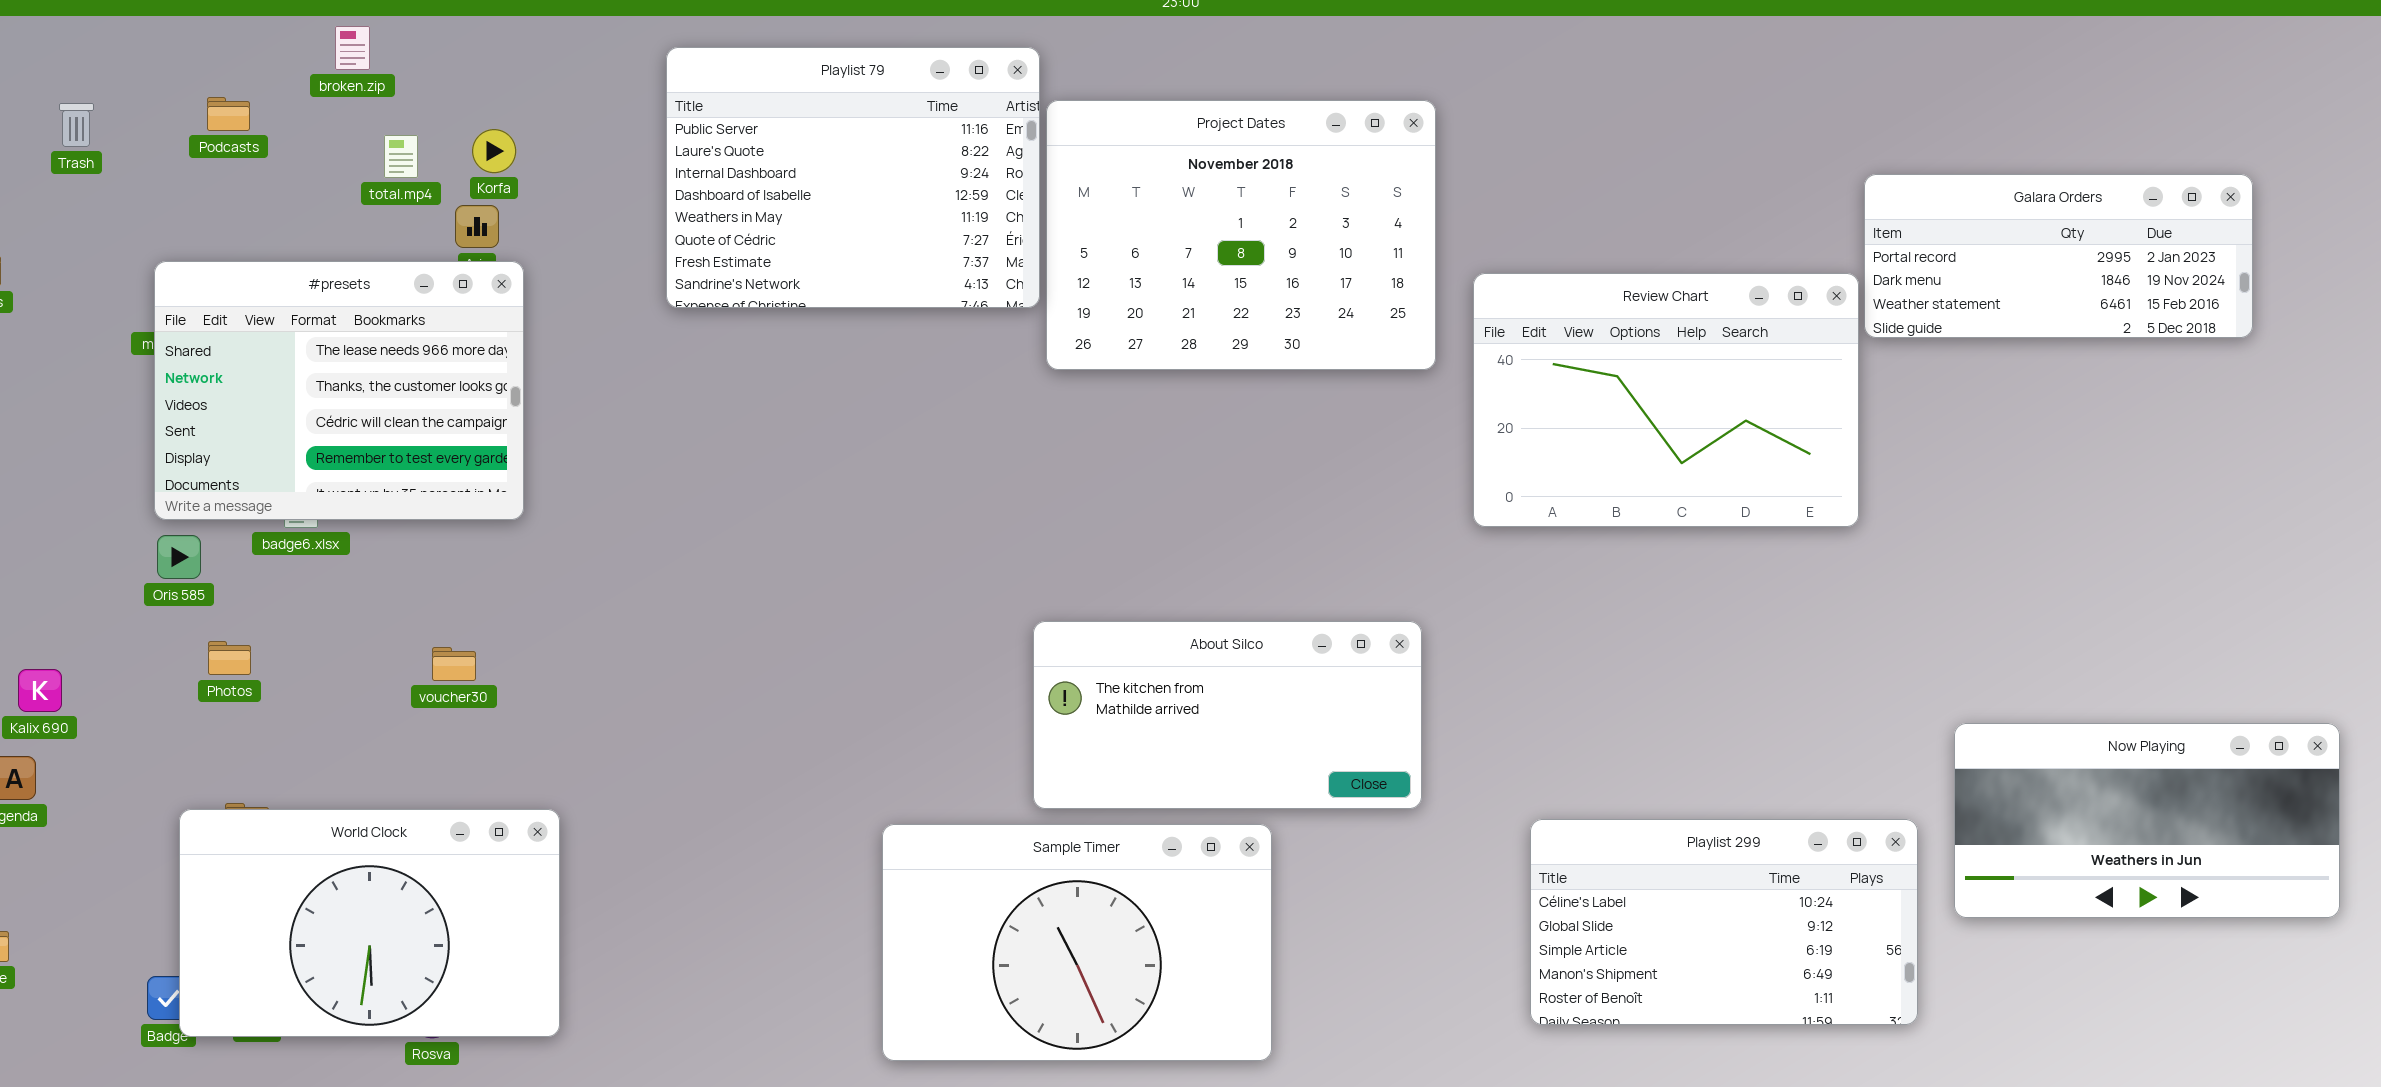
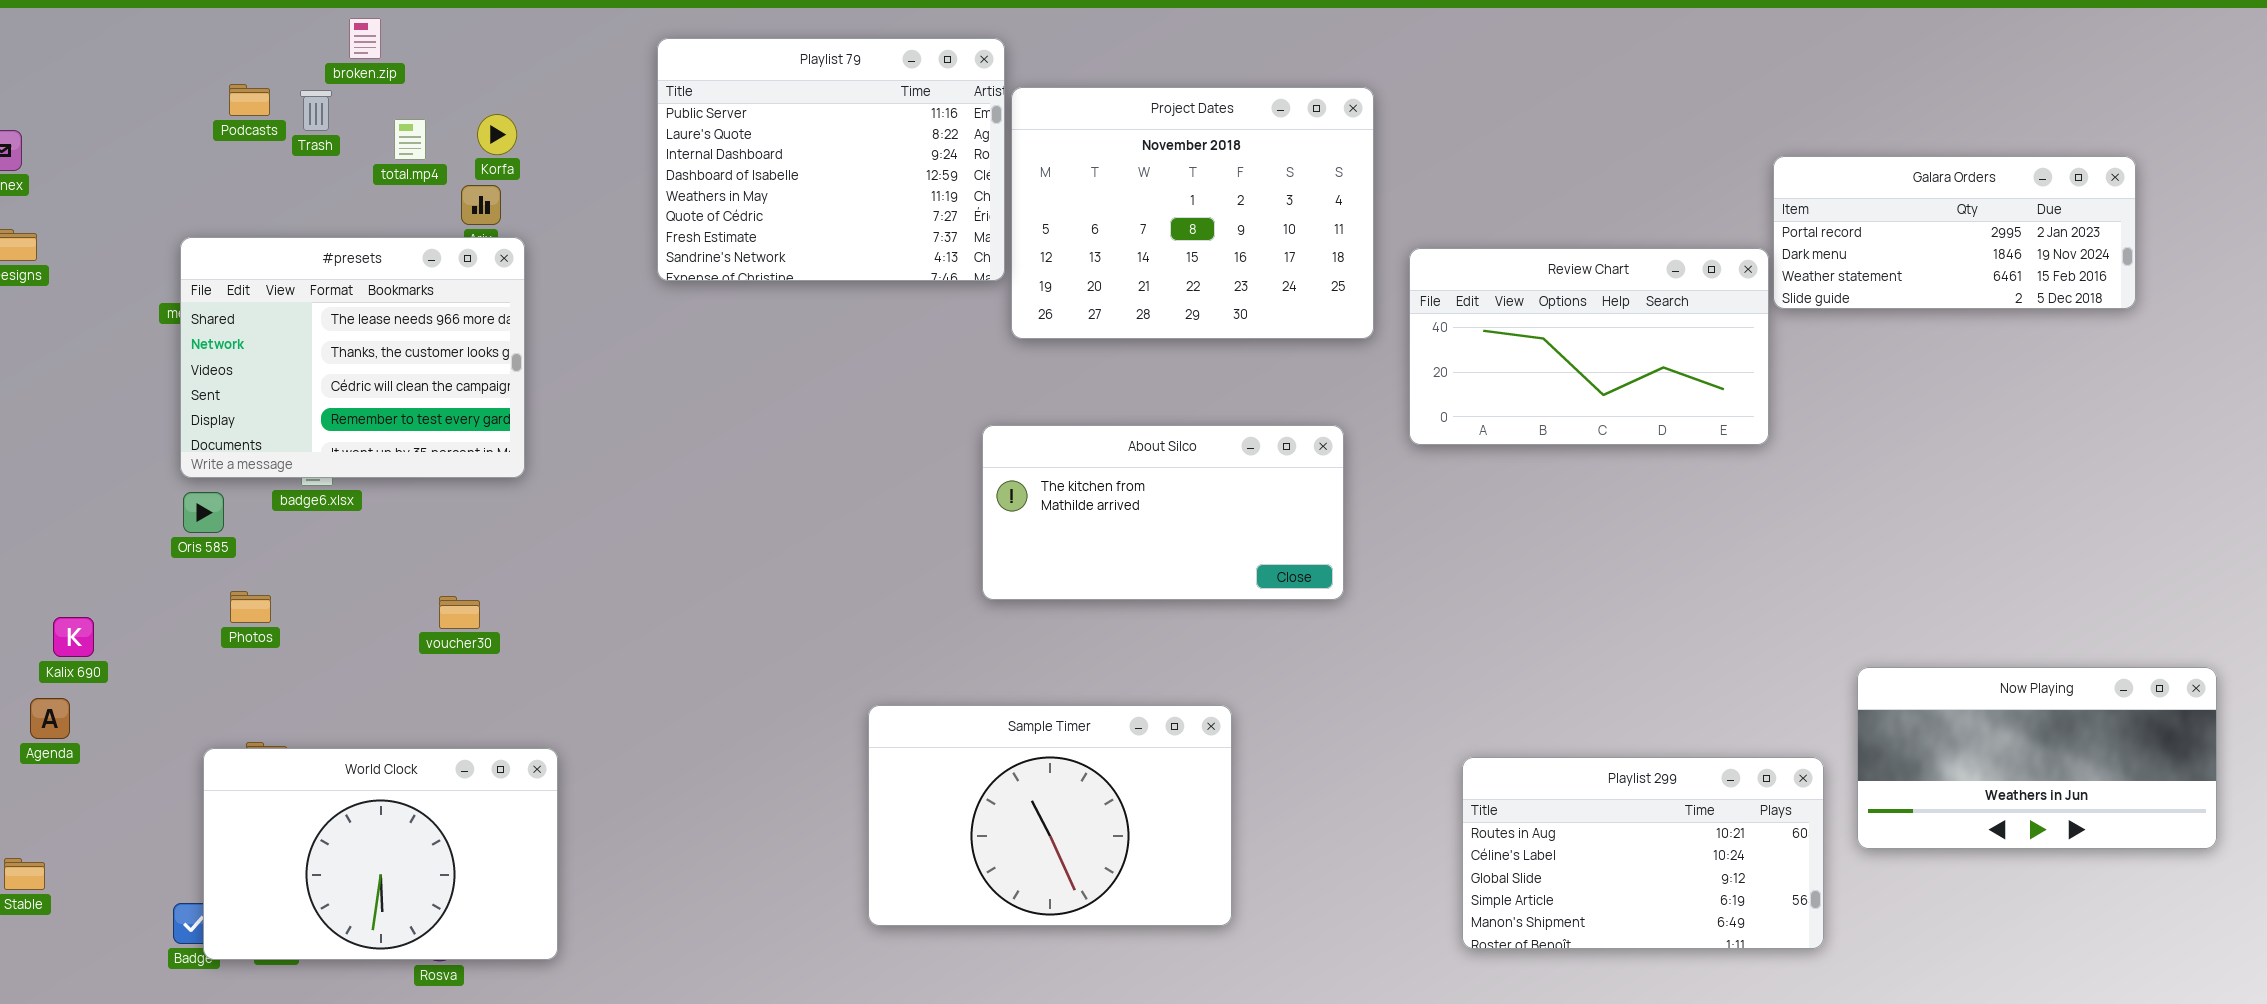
Trash: [59,103,94,147] -> [300,90,332,131], moved
Review Chart: [1473,273,1859,527] -> [1409,248,1769,445], resized
About Silco: [1033,621,1422,809] -> [982,425,1344,600], moved
Playlist 299: [1530,819,1918,1025] -> [1462,757,1824,949], scrolled up 1 row
Sample Timer: [882,824,1272,1061] -> [868,705,1232,926], moved

